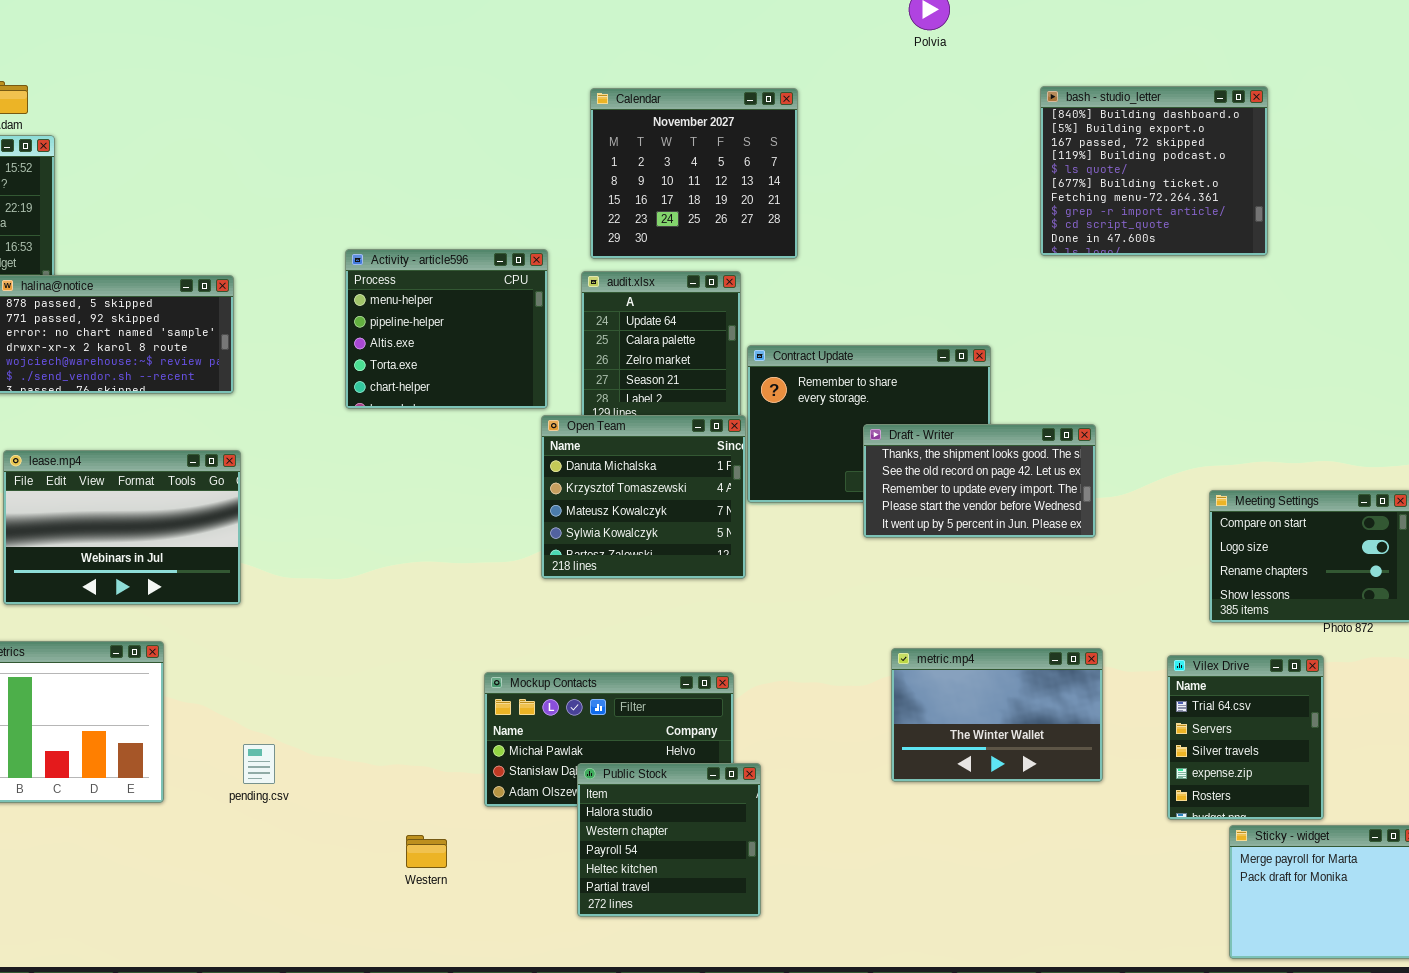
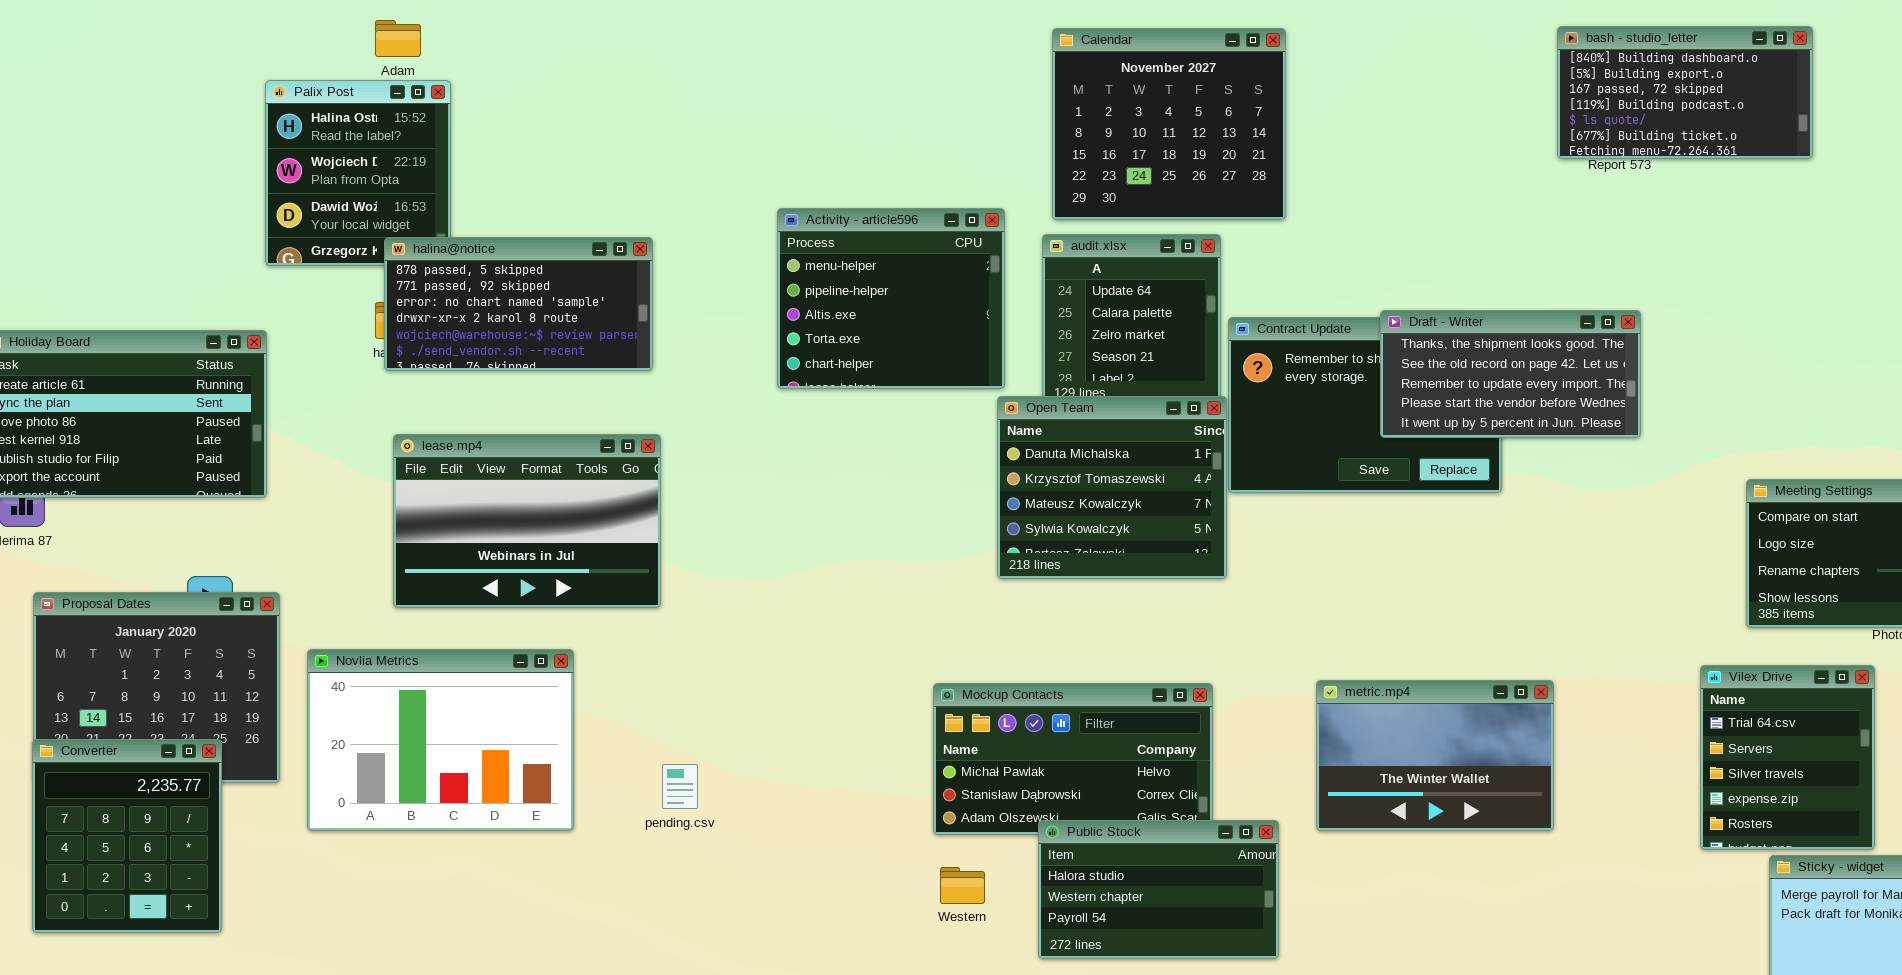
bash - studio_letter: [1040,86,1268,256] -> [1557,26,1813,159], resized
Draft - Writer: [863,424,1096,538] -> [1380,310,1641,438], moved
metric.mp4: [891,648,1103,782] -> [1316,680,1554,831], moved
Public Stock: [577,763,761,917] -> [1038,820,1279,959], resized
Western: [406,835,447,868] -> [940,867,985,904], moved

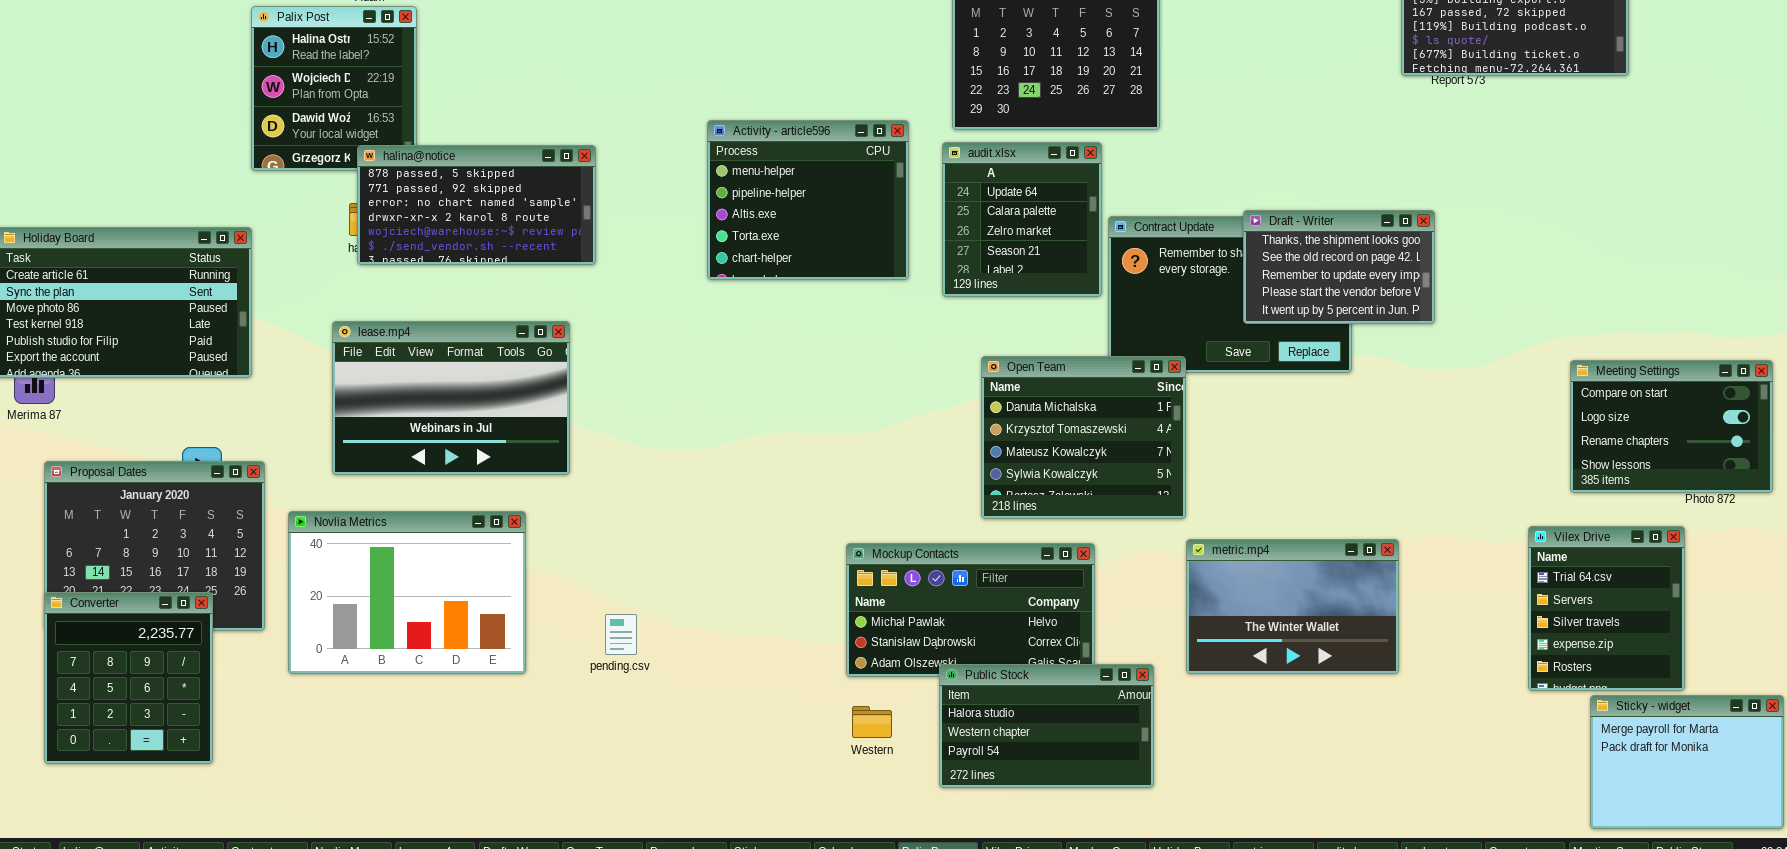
Draft - Writer: [1380,310,1641,438] -> [1243,210,1435,324], resized
Open Team: [997,396,1227,579] -> [981,356,1186,519], moved
lease.mp4: [393,434,661,608] -> [332,321,570,475], moved

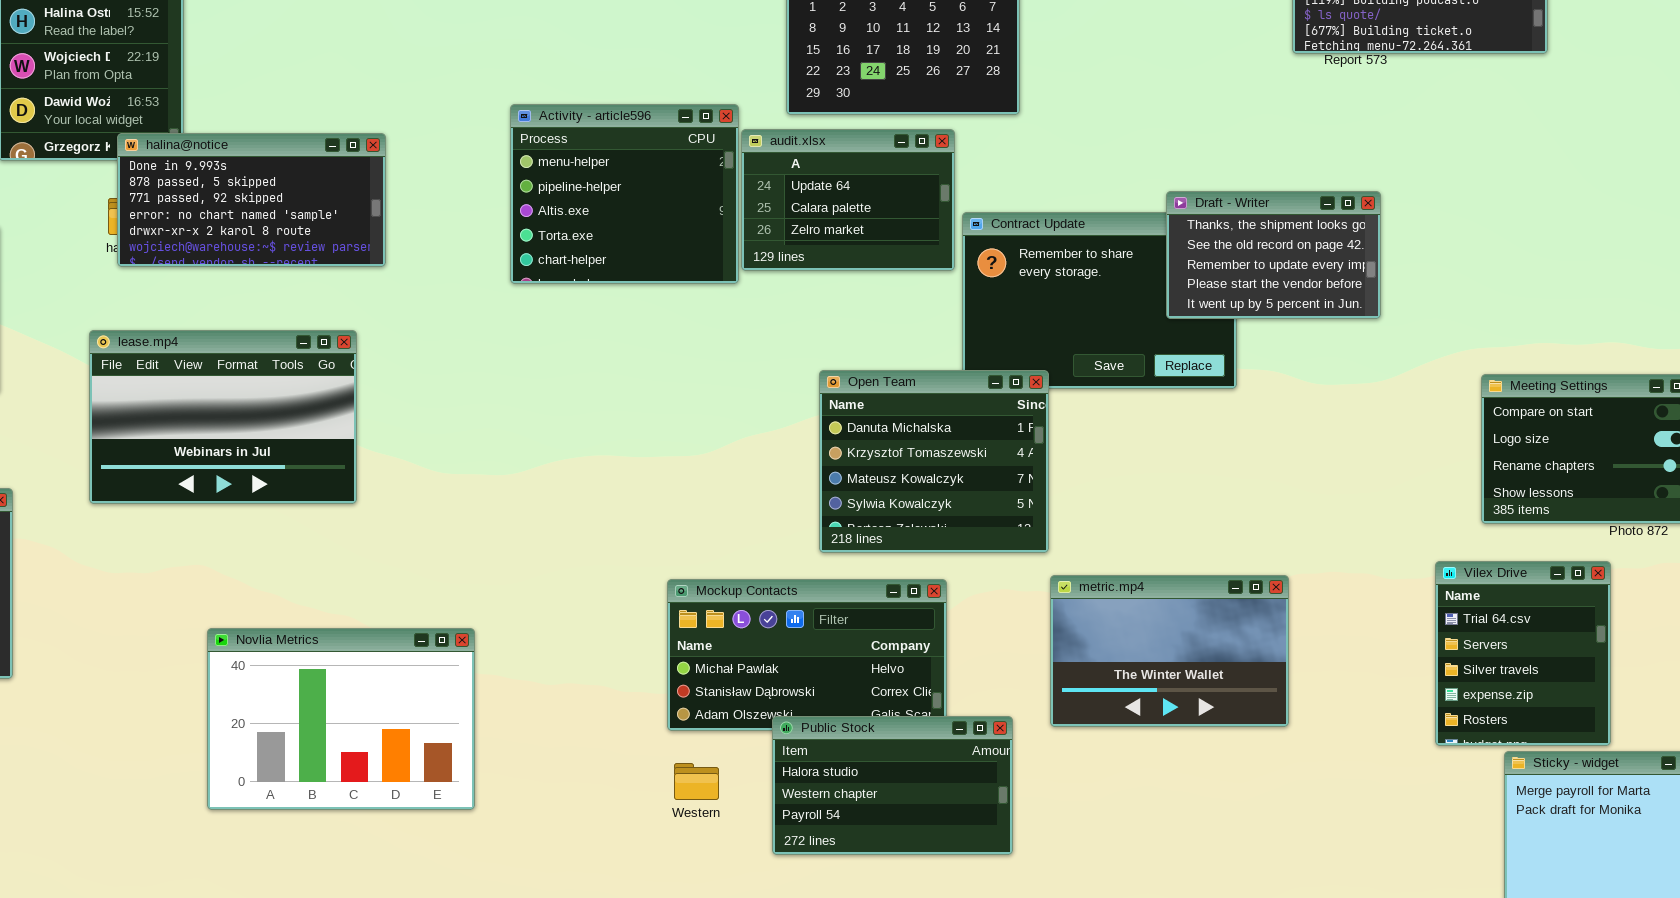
audit.xlsx: [942,142,1102,297] -> [741,129,955,271], resized
halina@notice: [357,145,596,265] -> [117,133,386,267], scrolled up 1 row
Draft - Writer: [1243,210,1435,324] -> [1166,191,1381,319], moved
Novlia Metrics: [288,511,526,674] -> [207,628,475,810], moved

